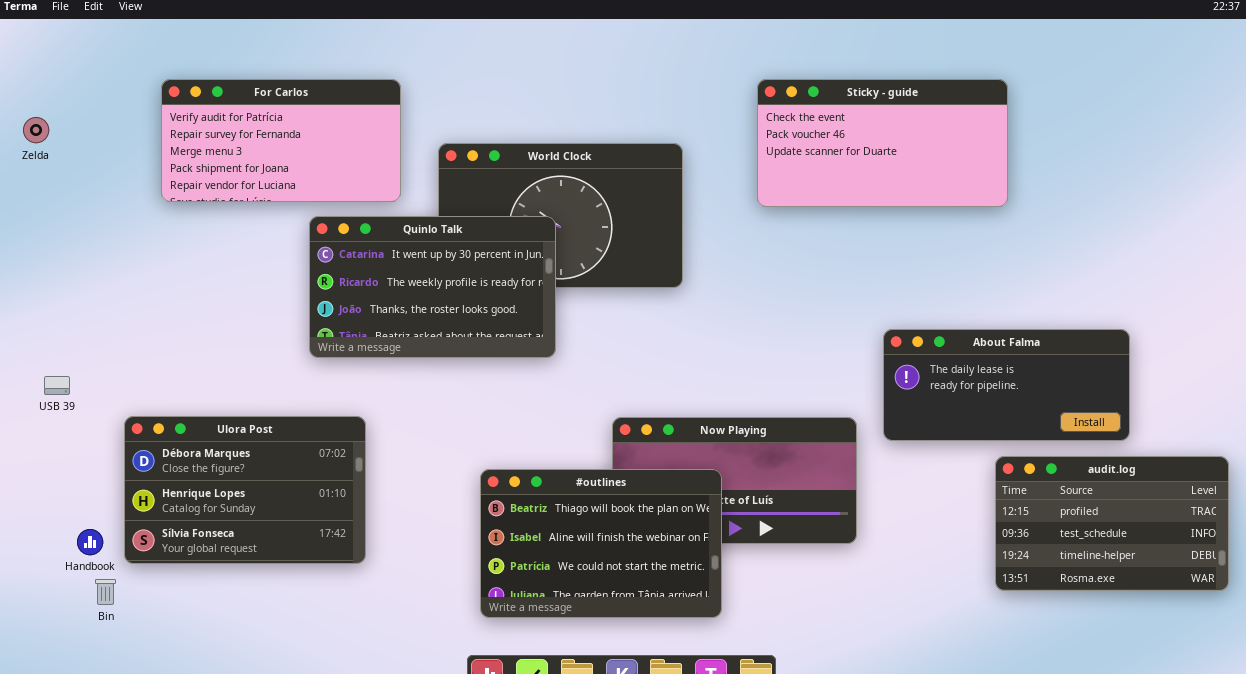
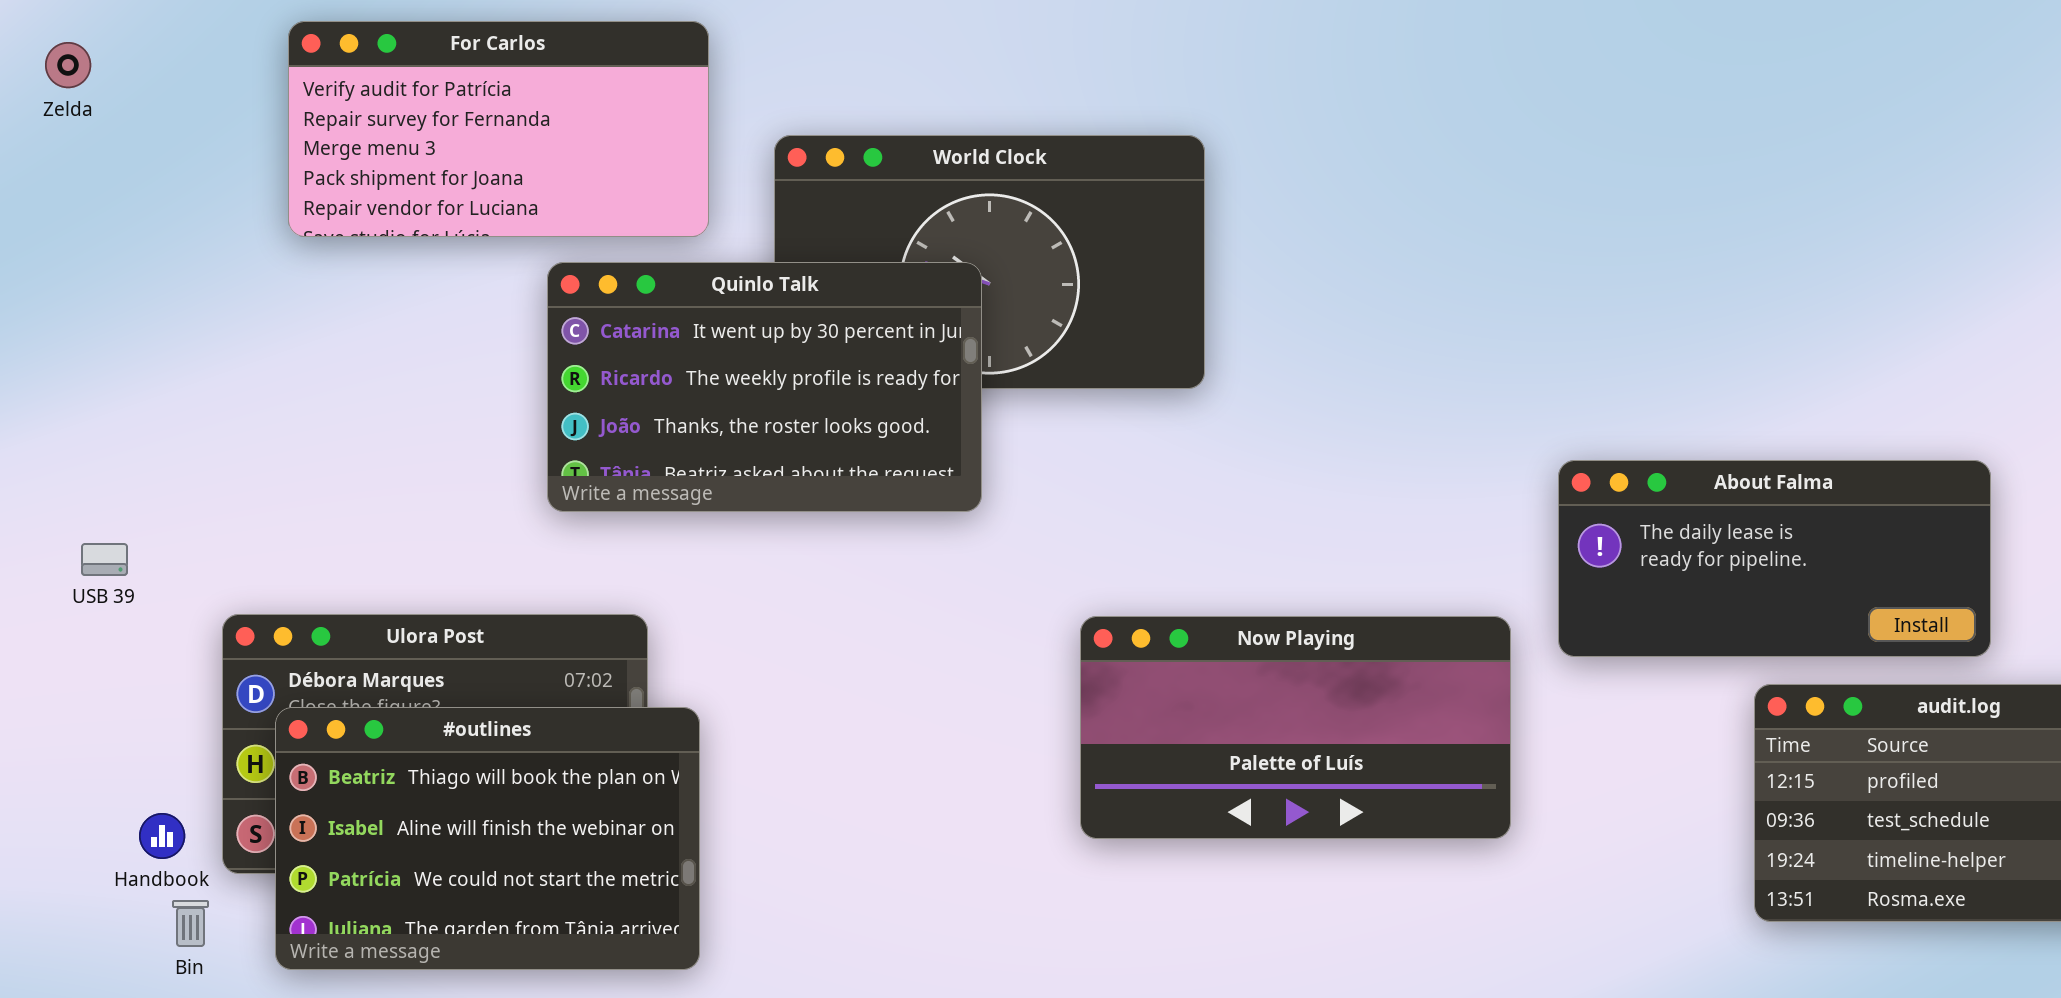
Sticky - guide: [757,79,1008,207] -> none, closed
Zelda: [23,117,49,143] -> [45,42,91,88], moved
#outlines: [480,469,722,618] -> [275,707,700,970], moved

